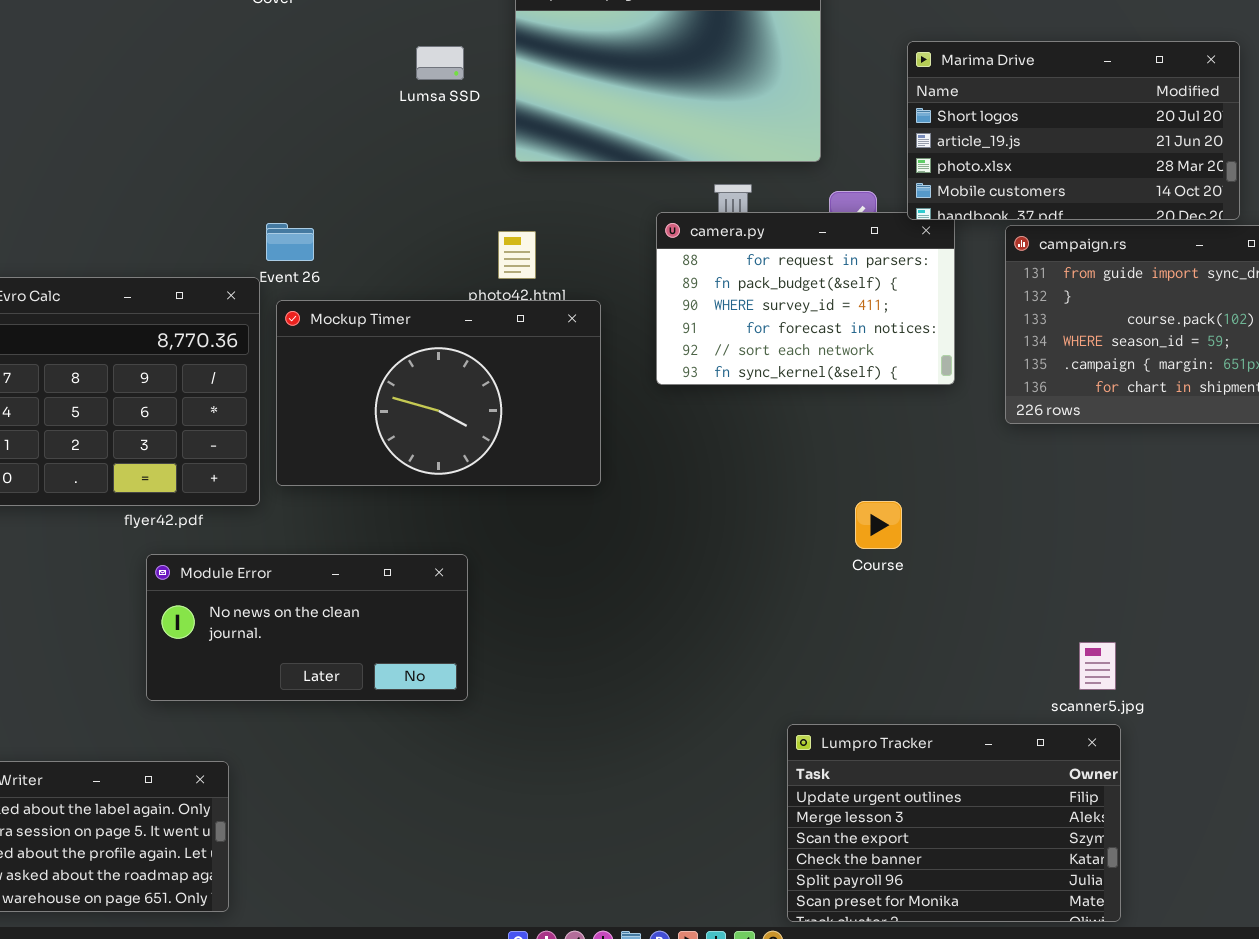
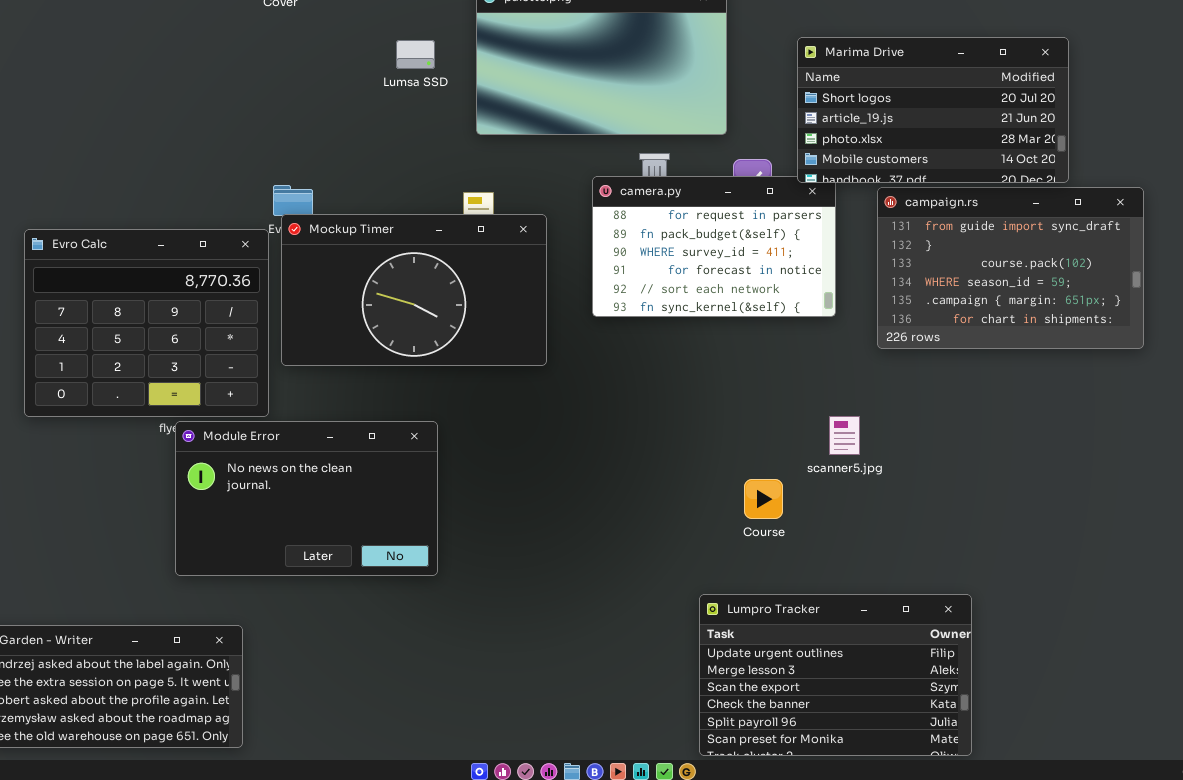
Mockup Timer: [276,300,601,486] -> [281,214,547,366], moved
Course: [855,501,902,549] -> [744,479,783,519], moved
Module Error: [146,554,468,701] -> [175,421,438,576], resized
scanner5.jpg: [1079,642,1116,690] -> [829,416,860,455], moved

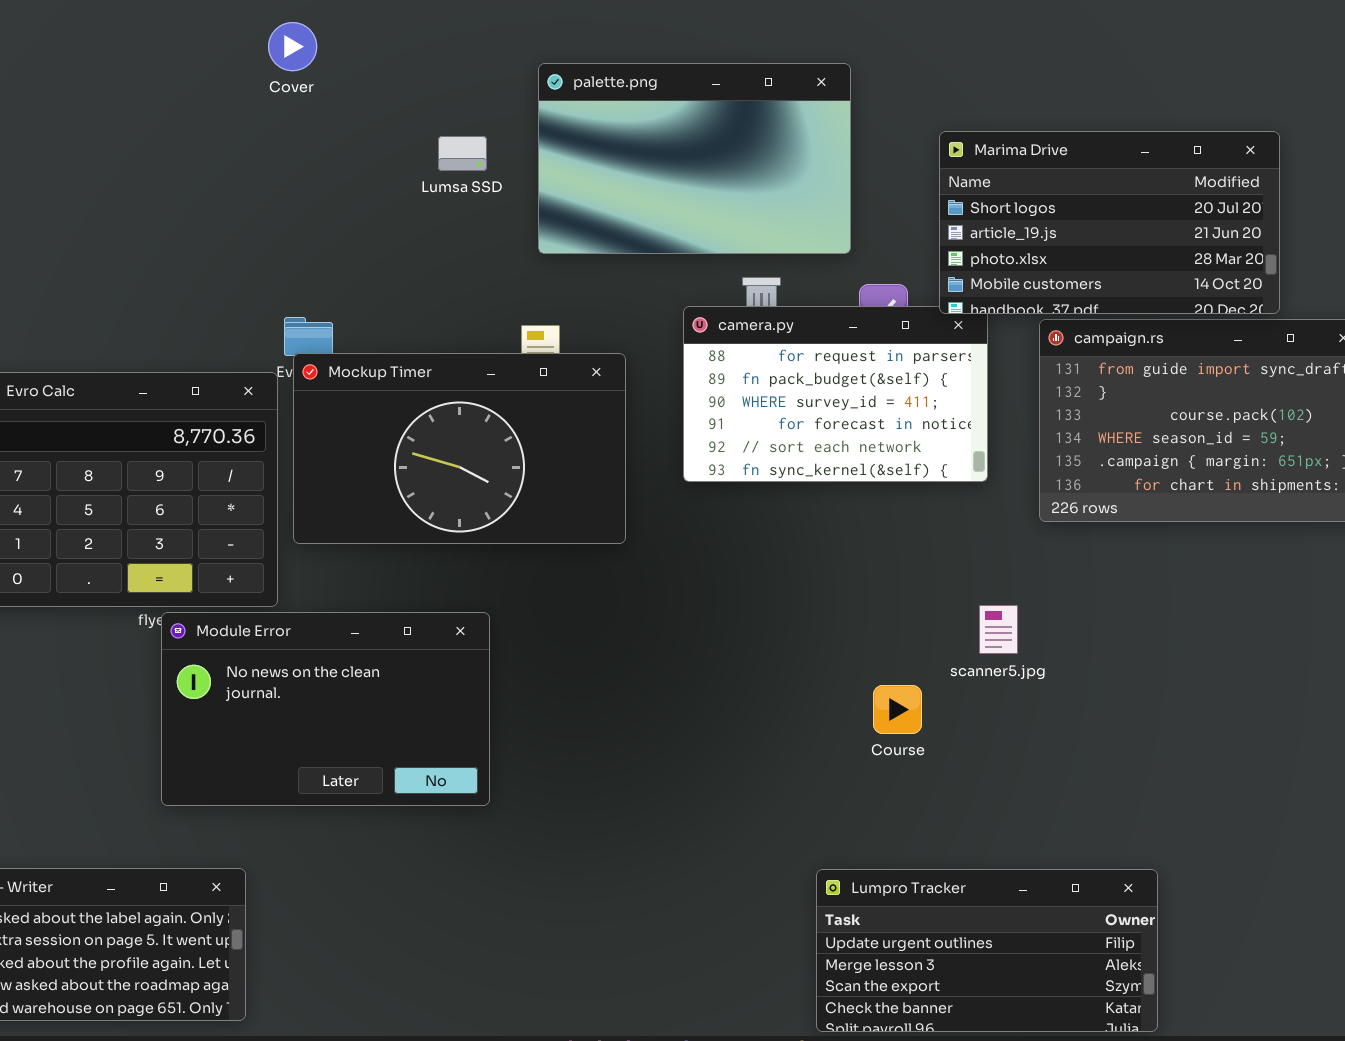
Lumpro Tracker: [699,594,972,756] -> [816,869,1158,1032], resized

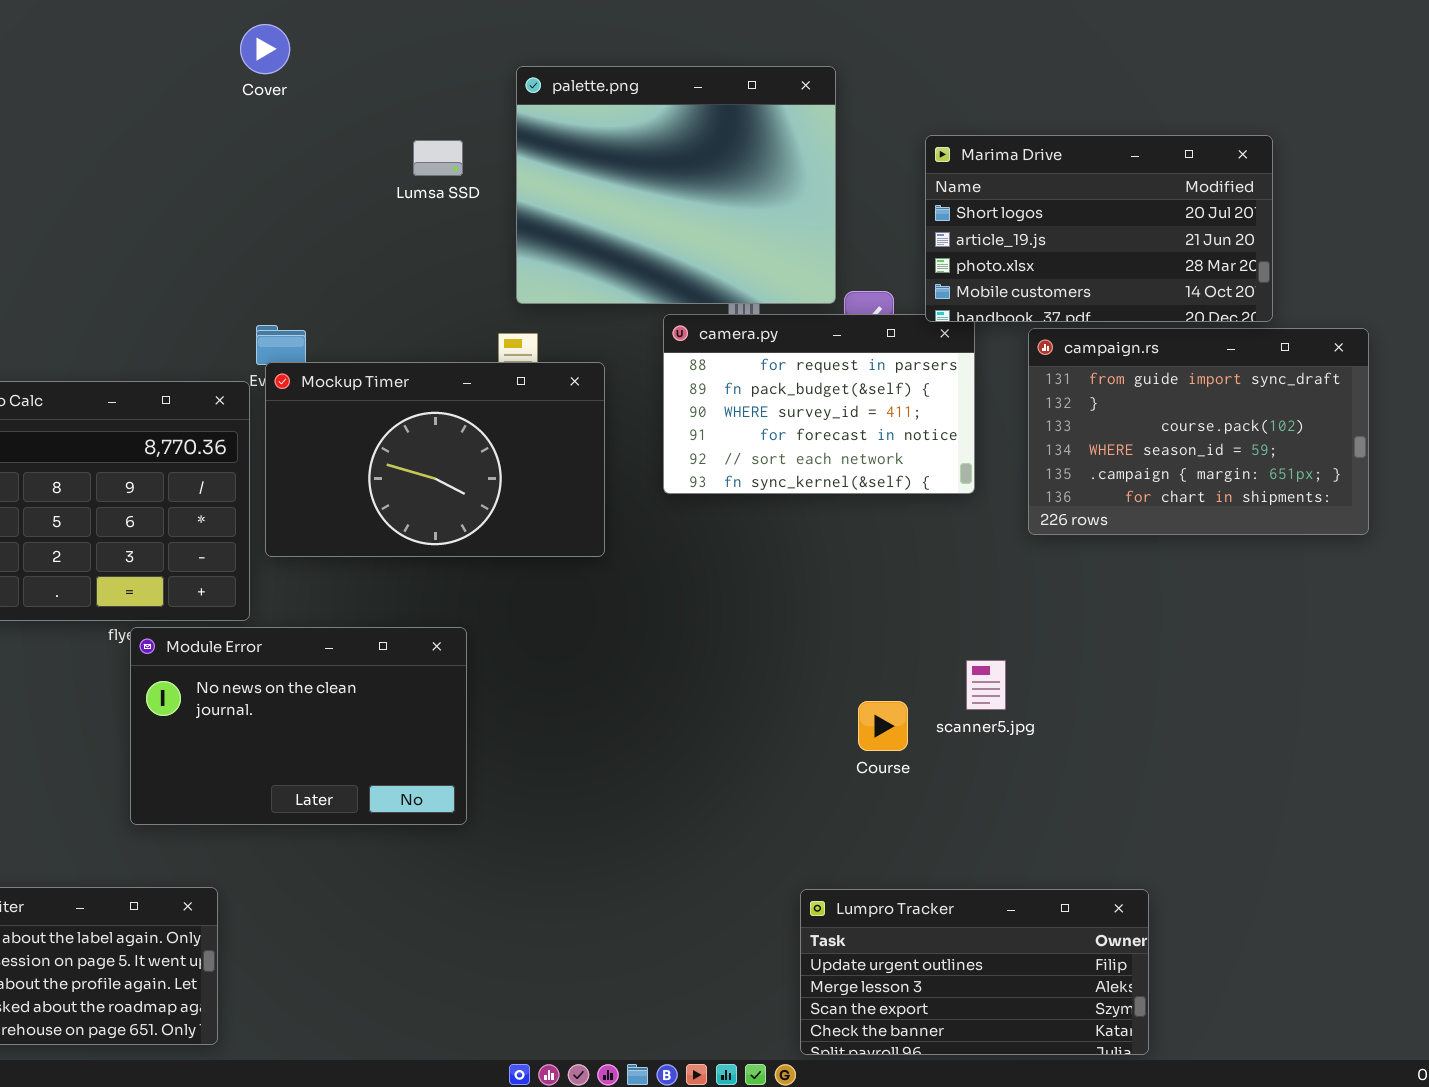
palette.png: [538,63,851,254] -> [516,66,836,304], resized
scanner5.jpg: [979,605,1018,654] -> [966,660,1006,710], moved

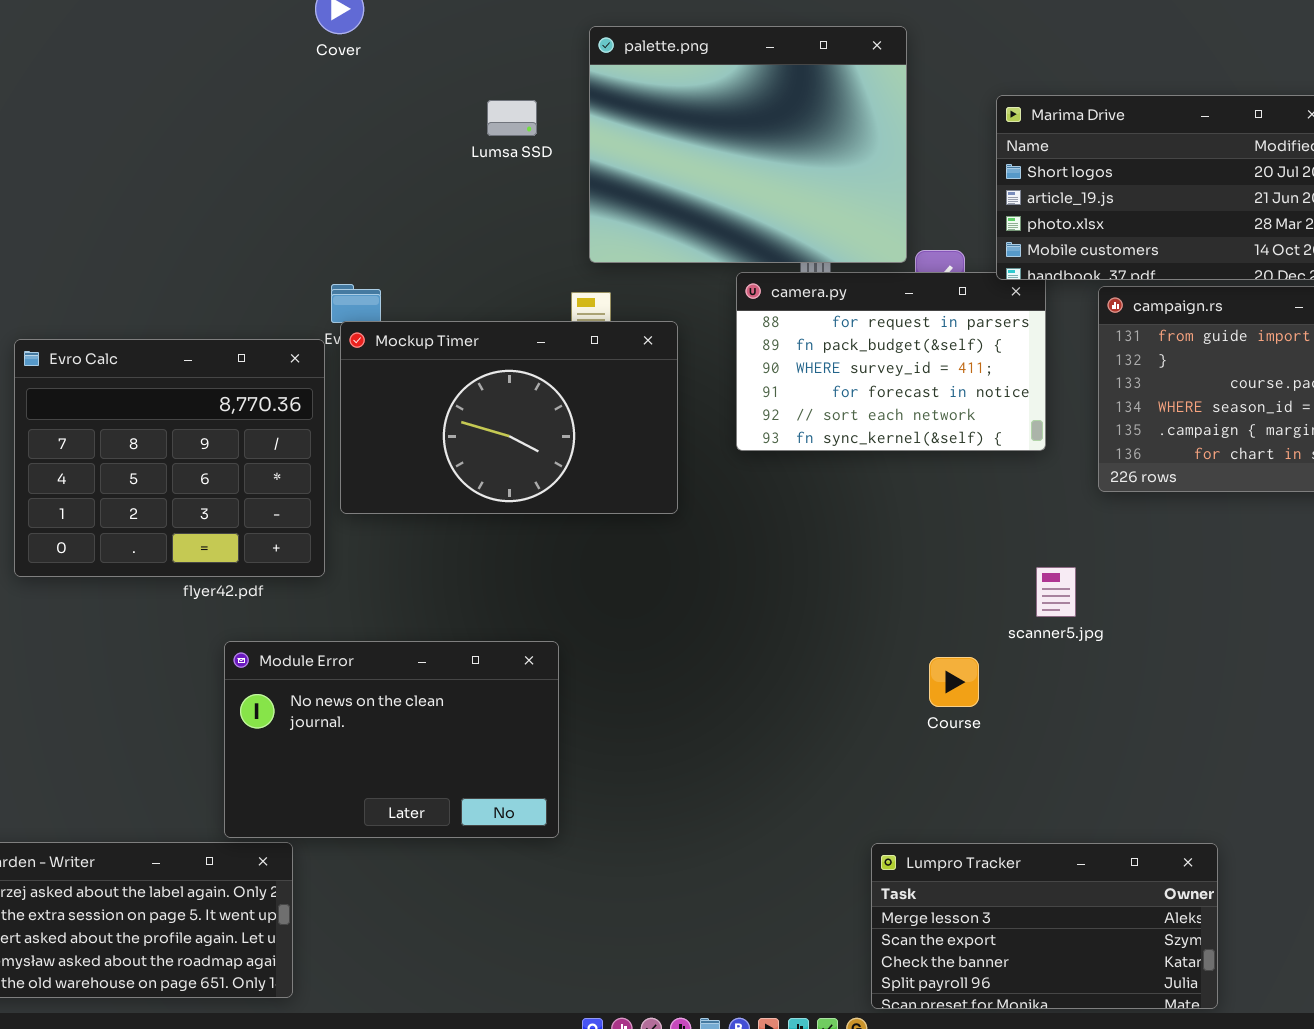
Module Error: [130,627,467,825] -> [224,641,559,838], moved
scanner5.jpg: [966,660,1006,710] -> [1036,567,1076,617], moved
Lumpro Tracker: [800,889,1149,1055] -> [871,843,1218,1009], scrolled down 1 row

